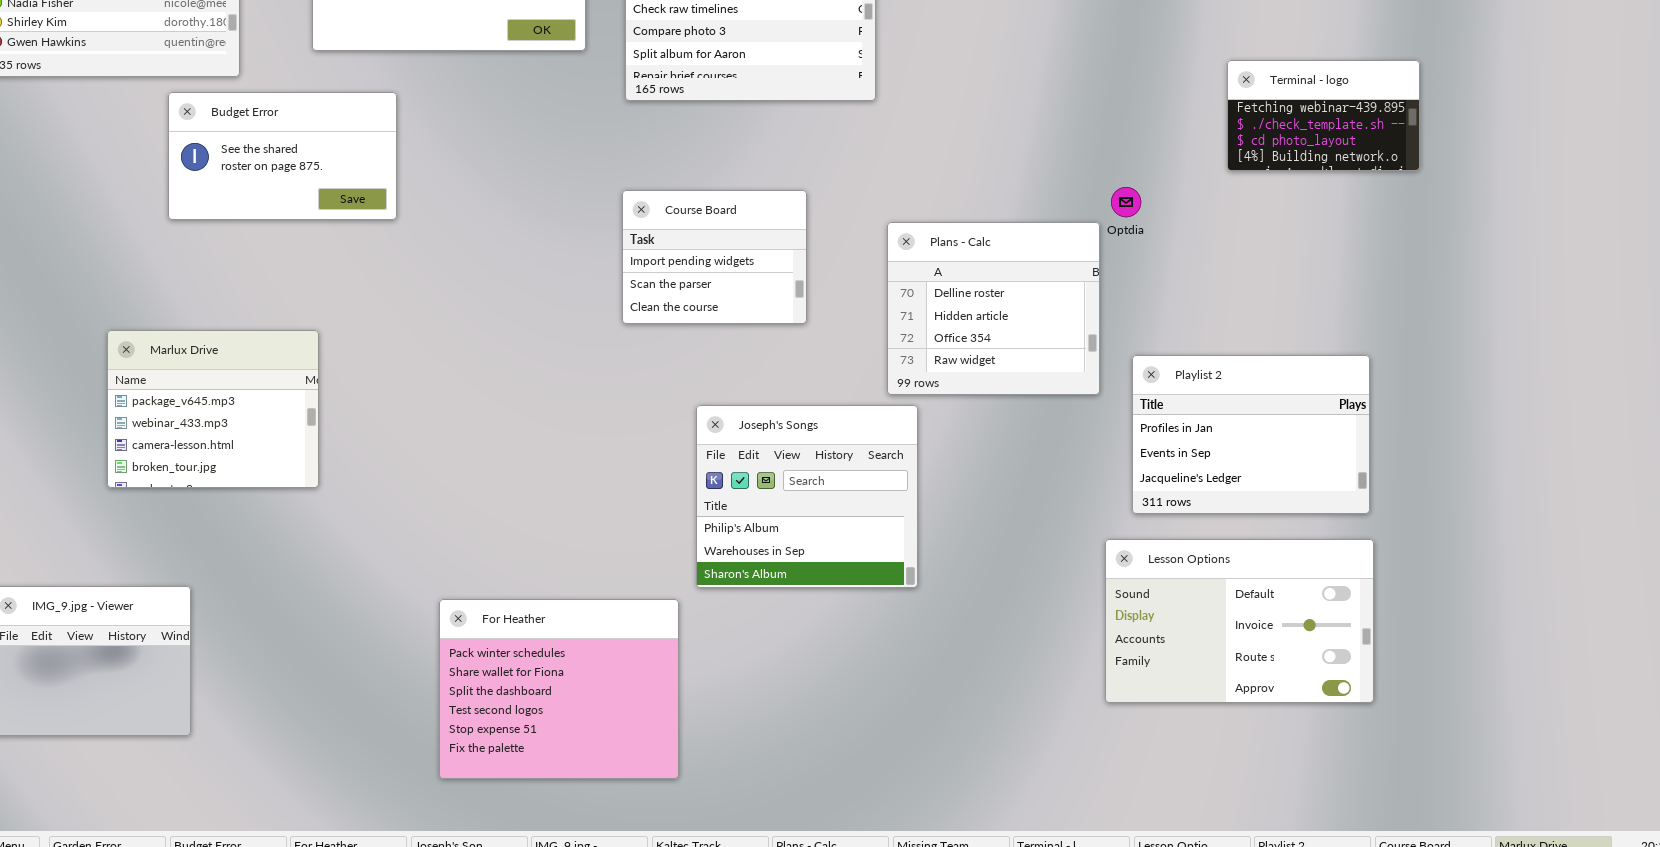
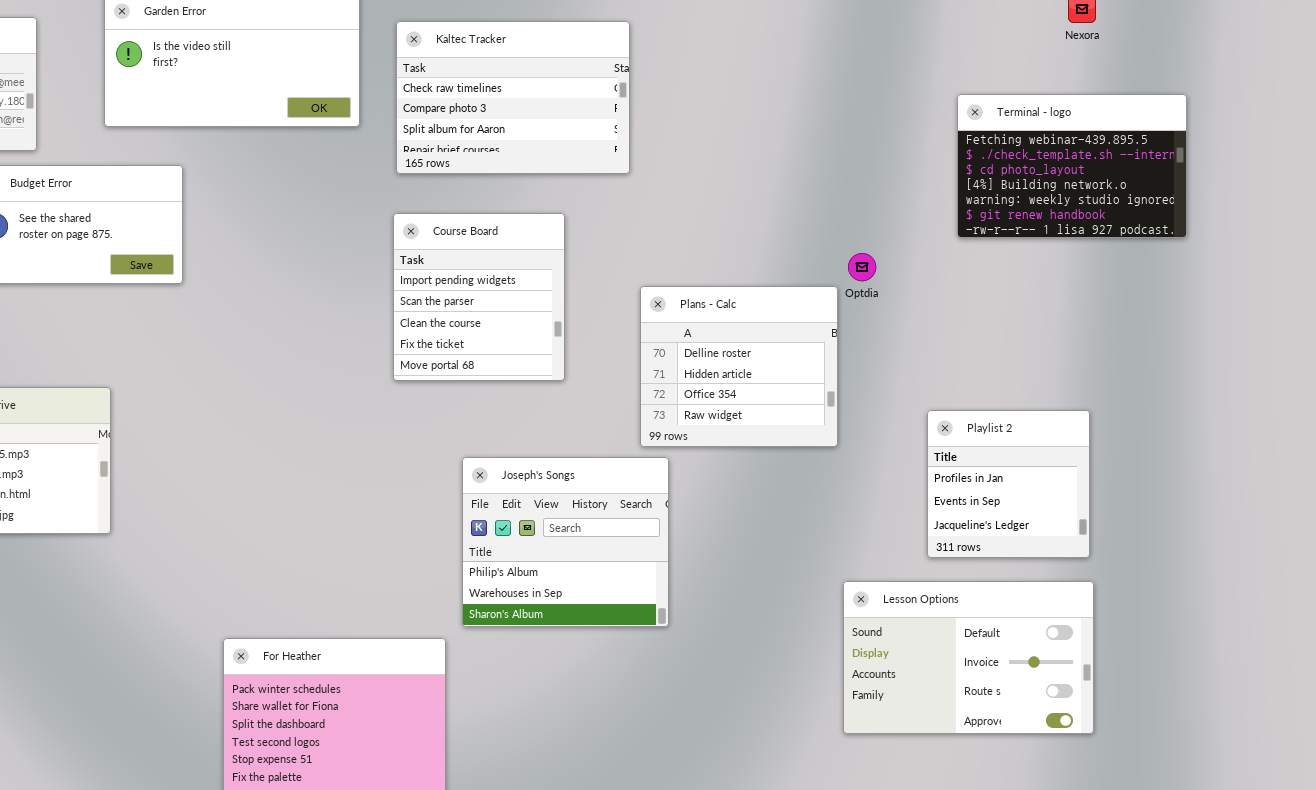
Terminal - logo: [1227,60,1420,171] -> [957,94,1187,238], resized
Course Board: [622,190,807,324] -> [393,213,565,381], resized
Playlist 2: [1132,355,1370,514] -> [927,410,1090,558], resized

